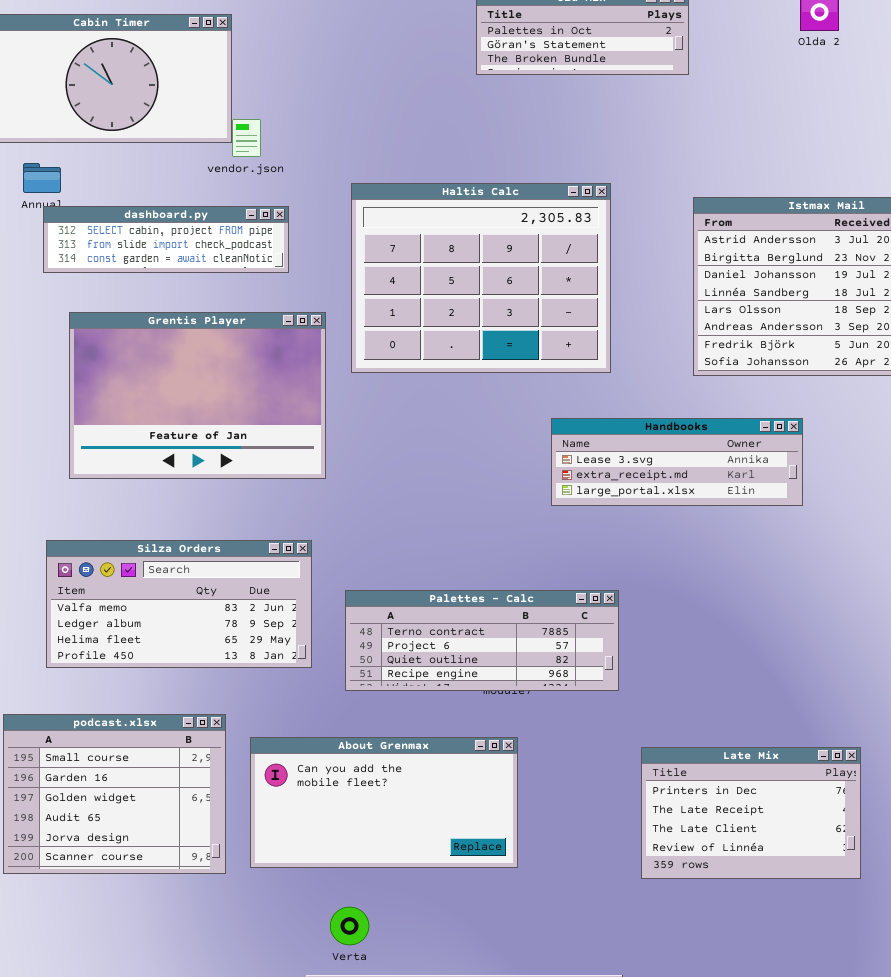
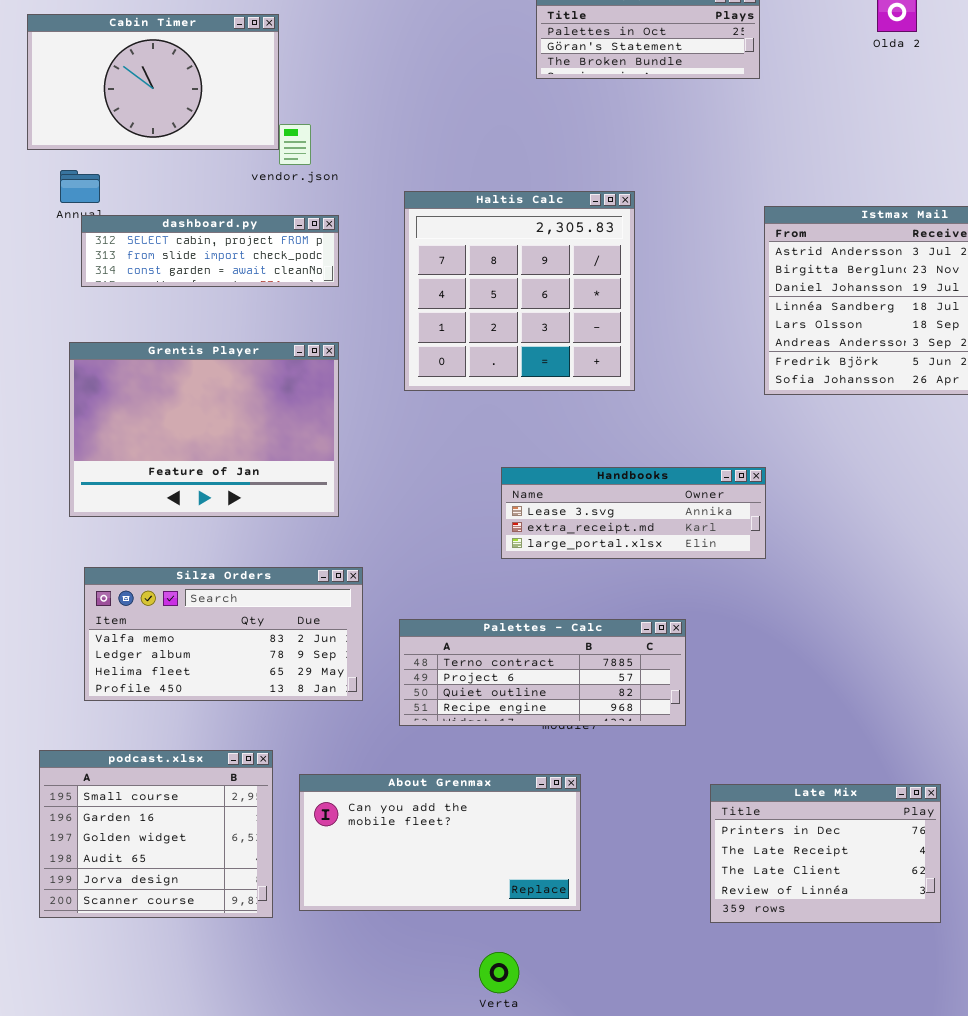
Haltis Calc: [351,183,611,373] -> [404,191,635,391], resized
Grentis Player: [69,312,326,479] -> [69,342,339,517], moved
Handbooks: [551,418,803,506] -> [501,467,766,559], moved
Verta: [330,907,369,945] -> [479,952,519,993], moved

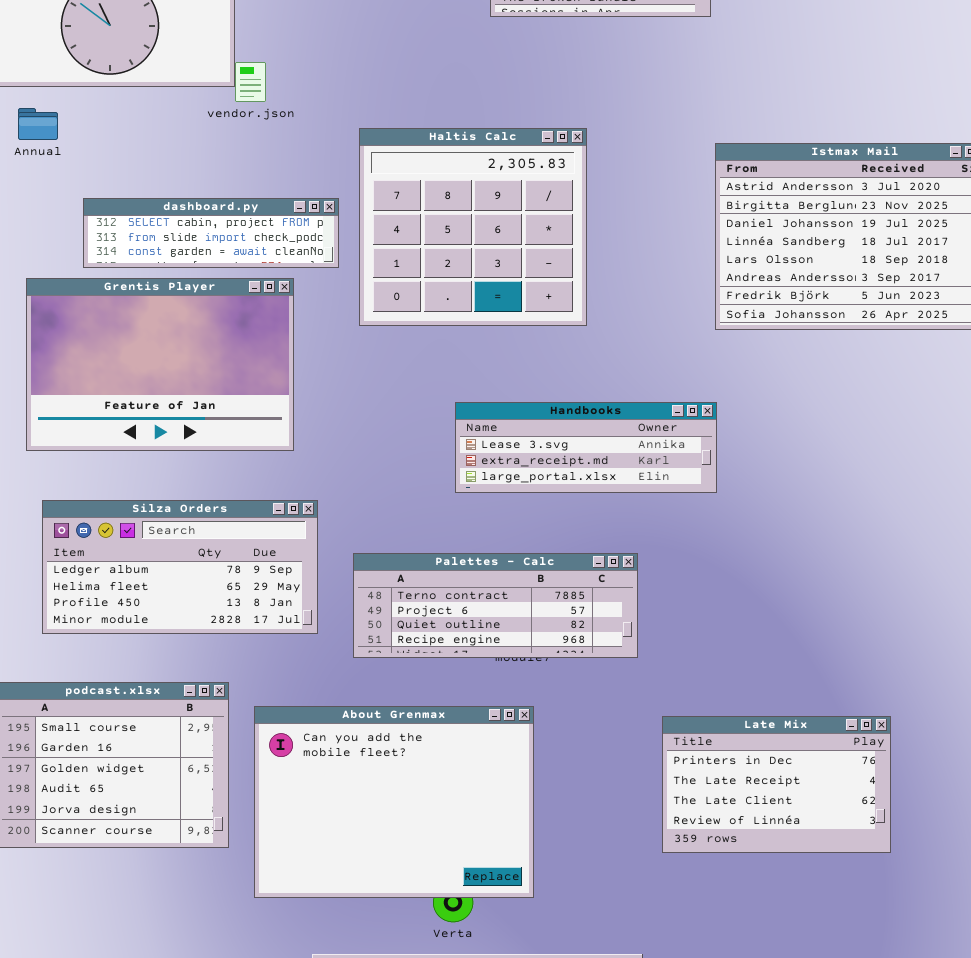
dashboard.py: [81,215,339,287] -> [83,198,339,268], moved
Silza Orders: [84,567,363,701] -> [42,500,318,634], scrolled down 1 row
About Grenmax: [299,774,581,911] -> [254,706,534,898], resized

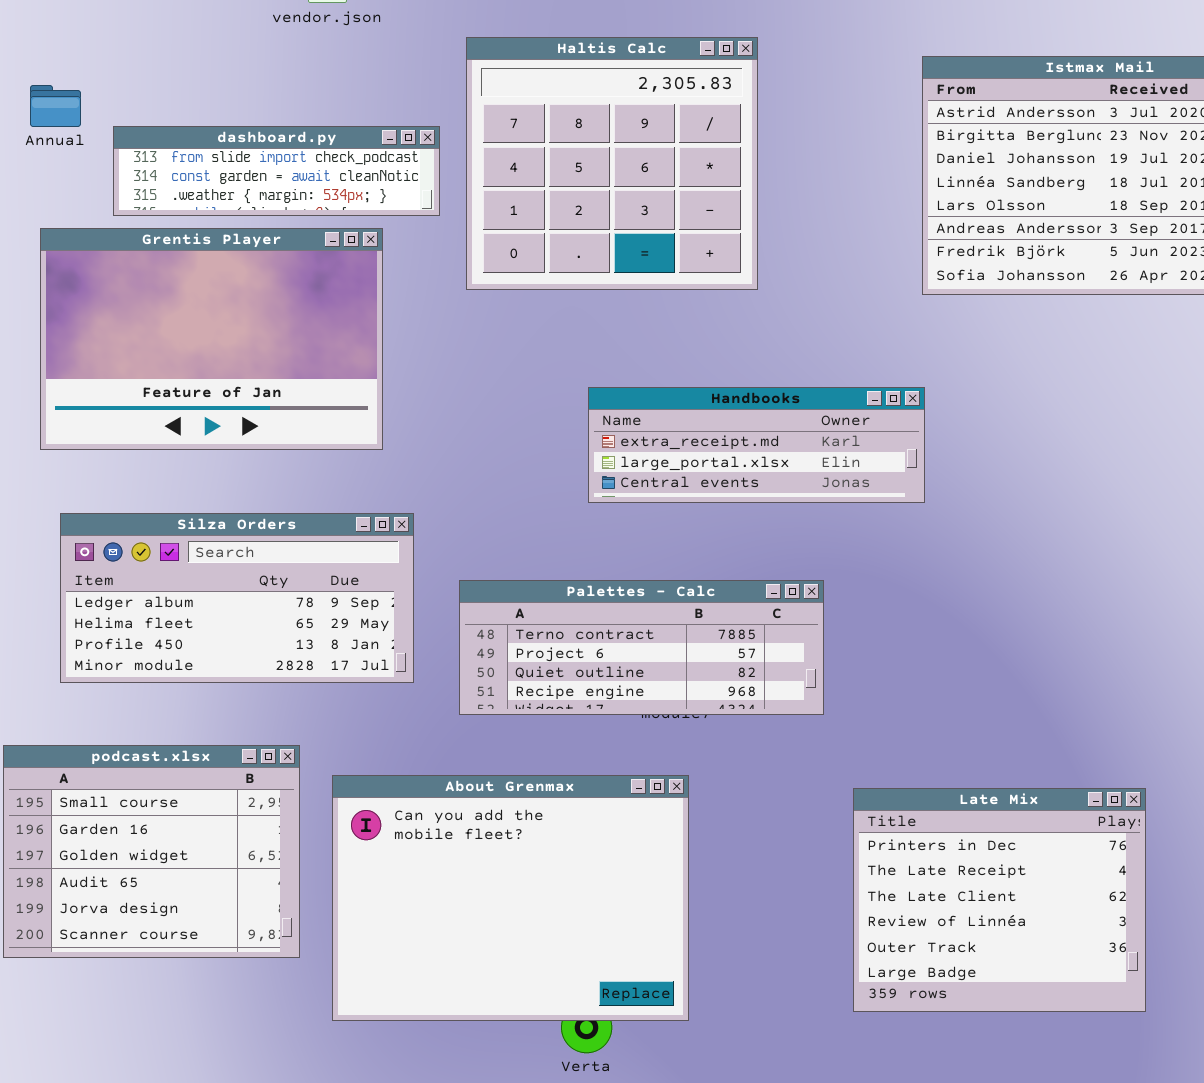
Annual: [18,108,58,140] -> [30,85,81,127], moved
dashboard.py: [83,198,339,268] -> [113,126,440,216], scrolled down 1 row
Handbooks: [455,402,717,493] -> [588,387,925,503], scrolled down 1 row
Late Mix: [662,716,891,853] -> [853,788,1146,1012], resized

